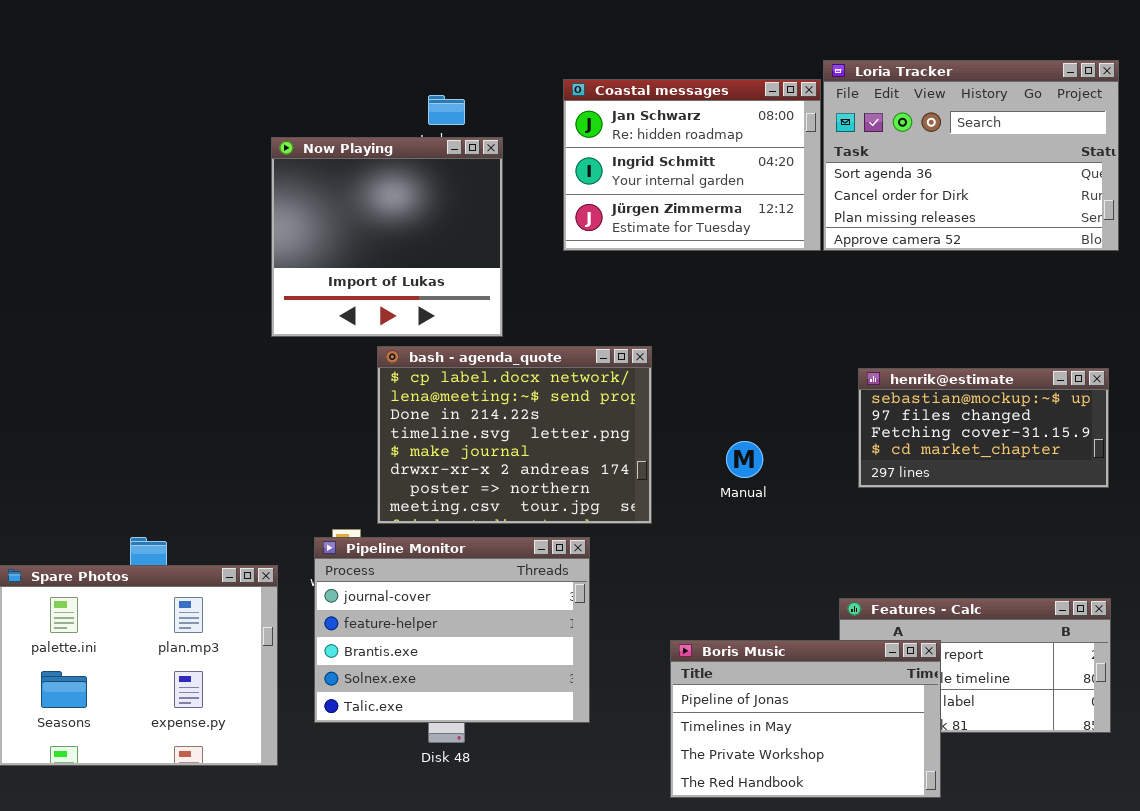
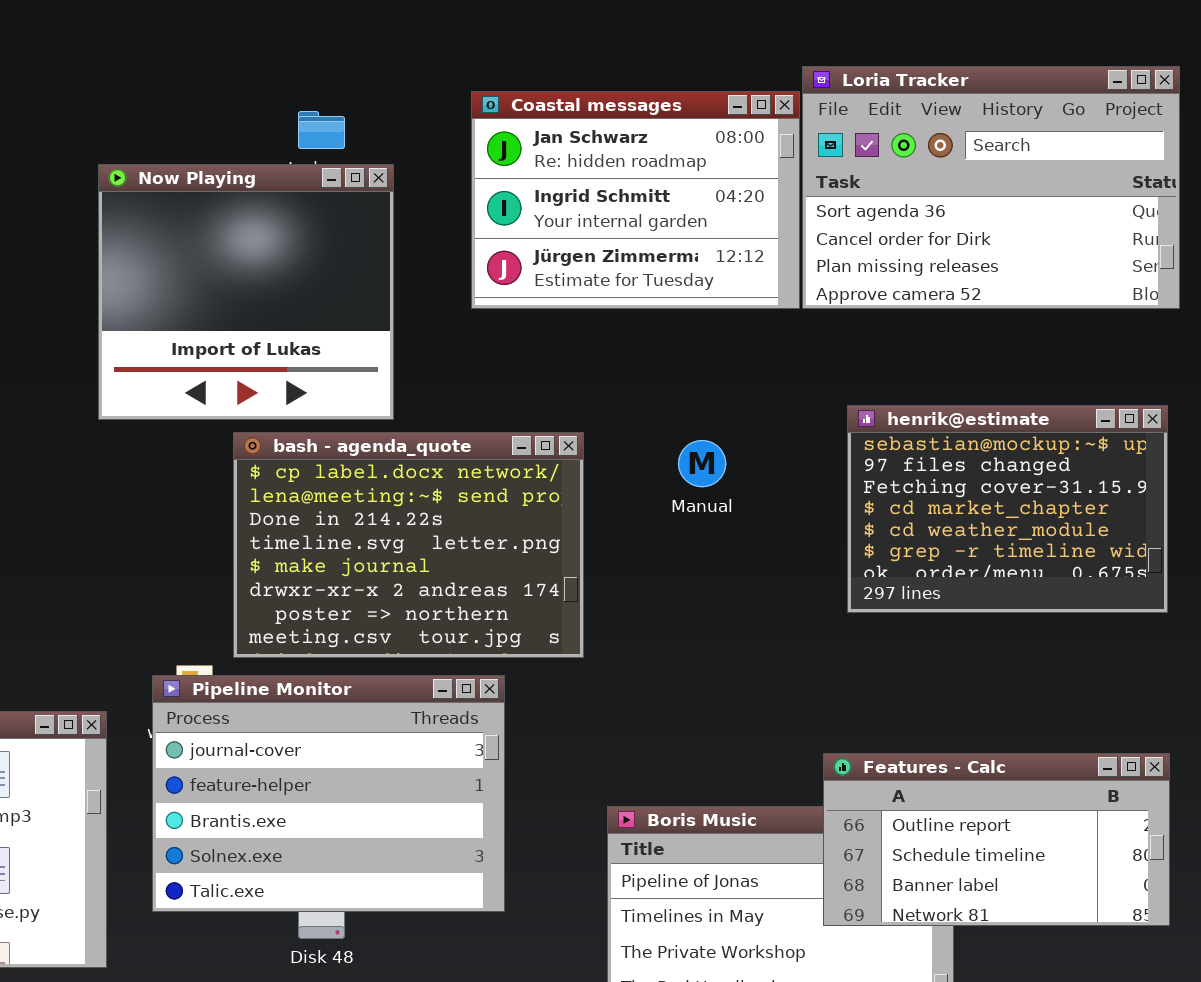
henrik@estimate: [858,368,1109,488] -> [847,405,1168,613], resized
Manual: [726,441,763,478] -> [678,440,726,487], moved
Features - Calc: [839,598,1111,733] -> [823,753,1170,926], raised

